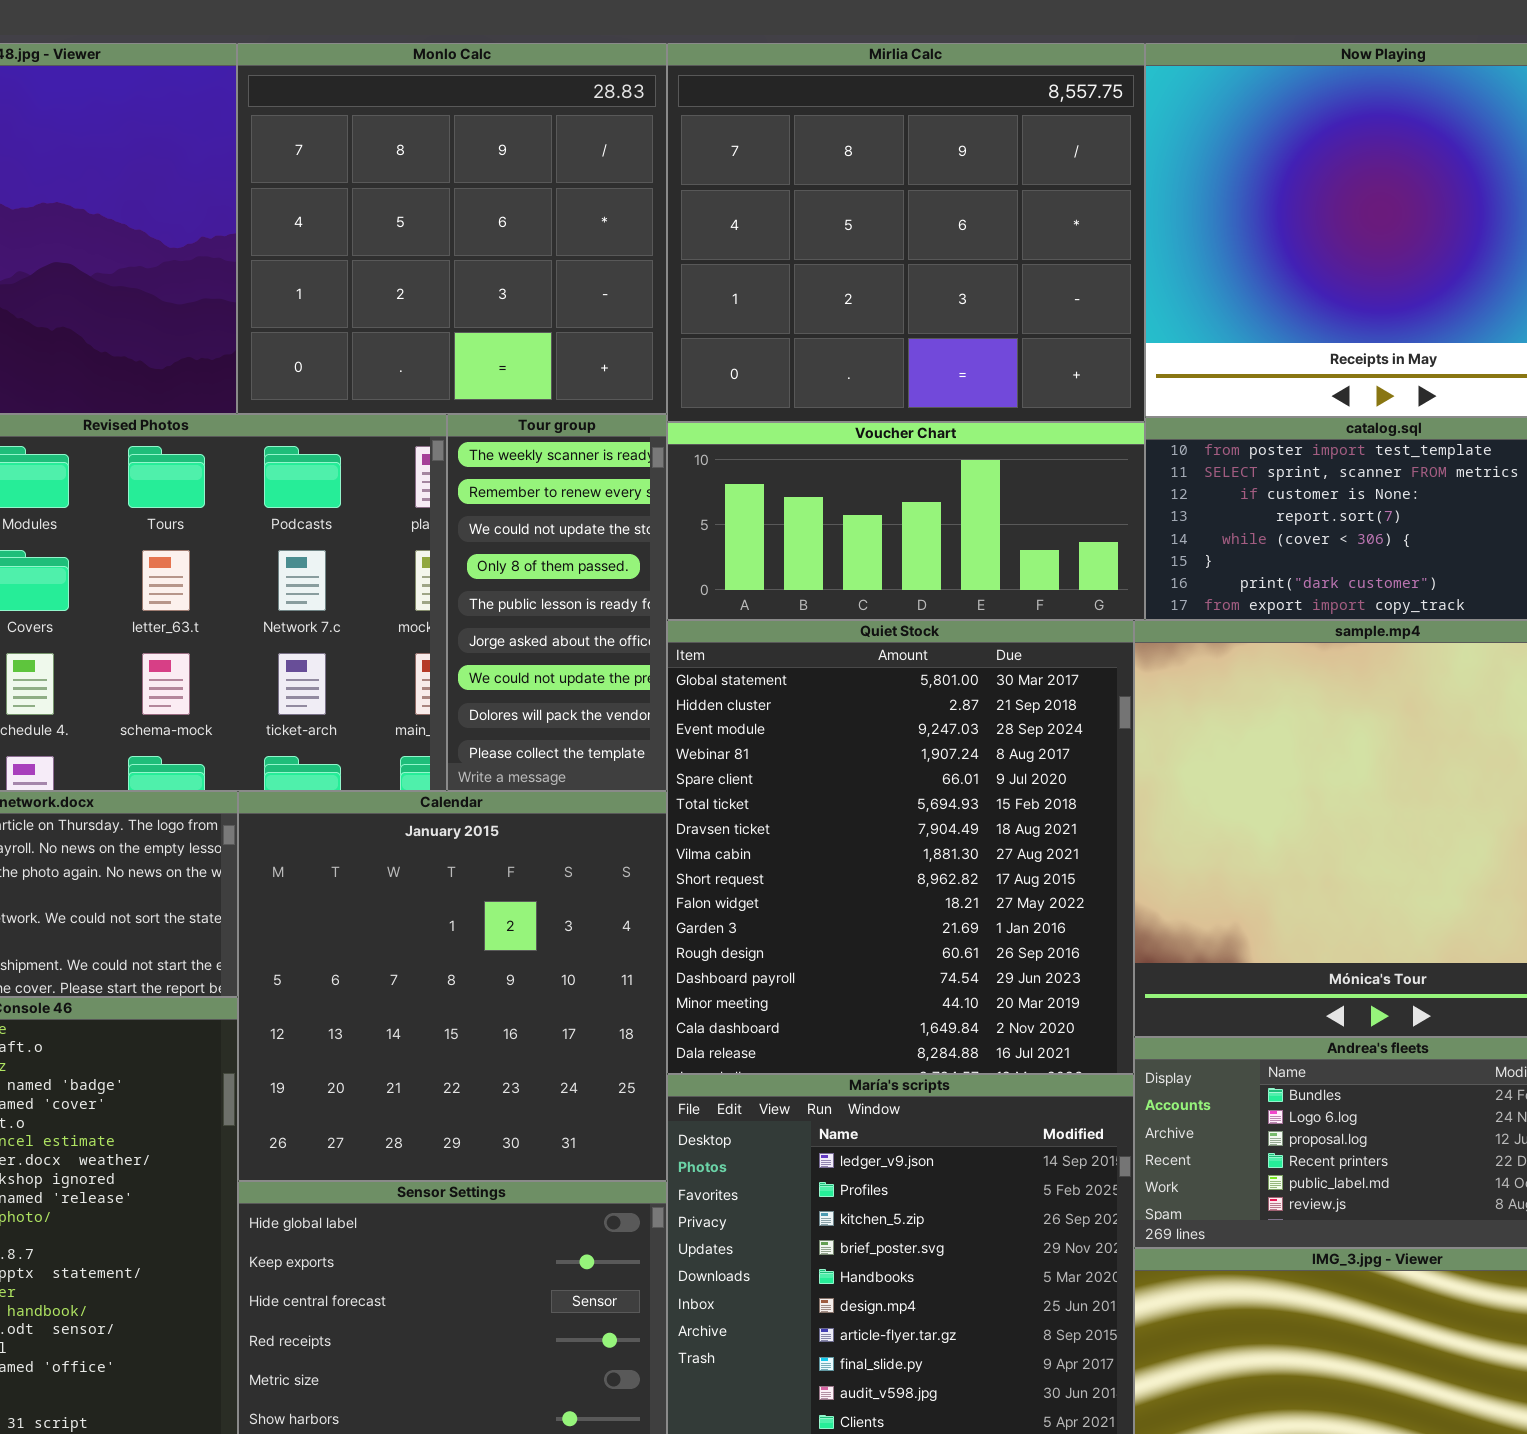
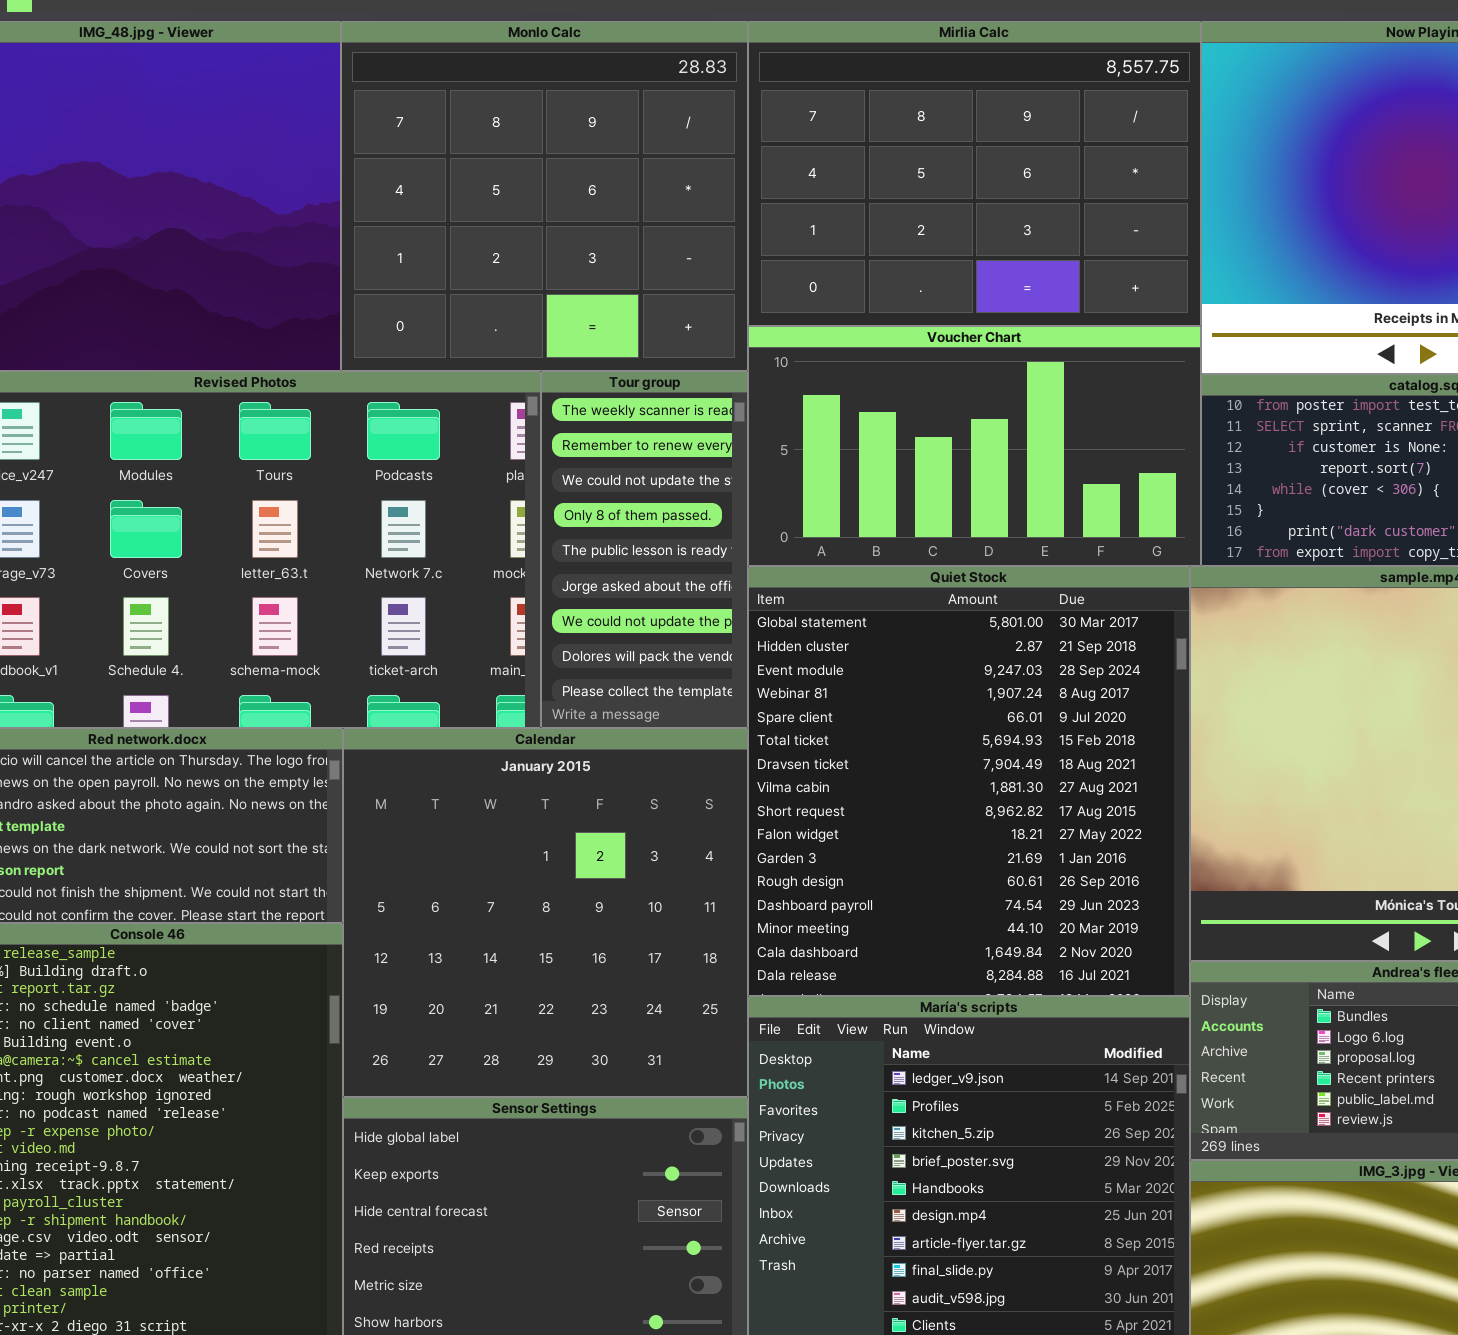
Mirlia Calc: [667,43,1145,422] -> [748,21,1201,326], resized
Voucher Chart: [667,422,1145,620] -> [748,326,1201,566], resized

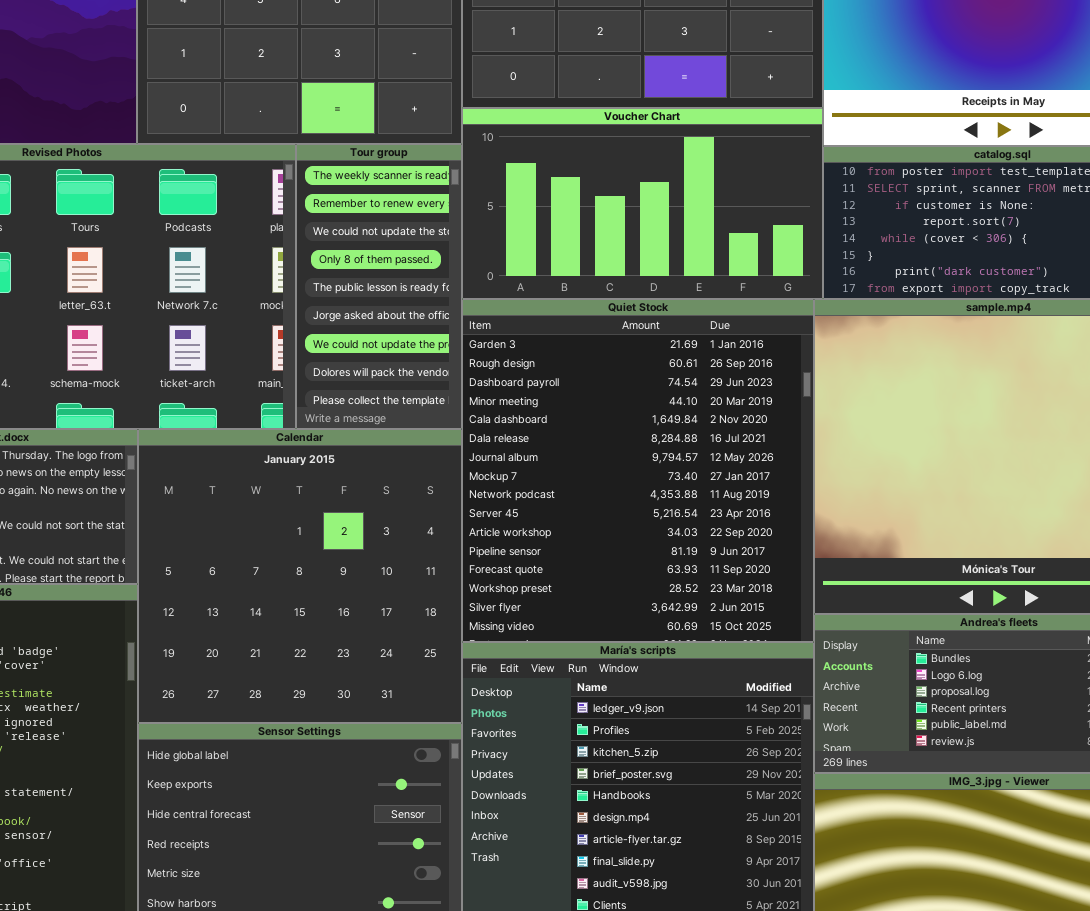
Quiet Stock: [748,566,1190,996] -> [462,299,814,642], scrolled down 10 rows

